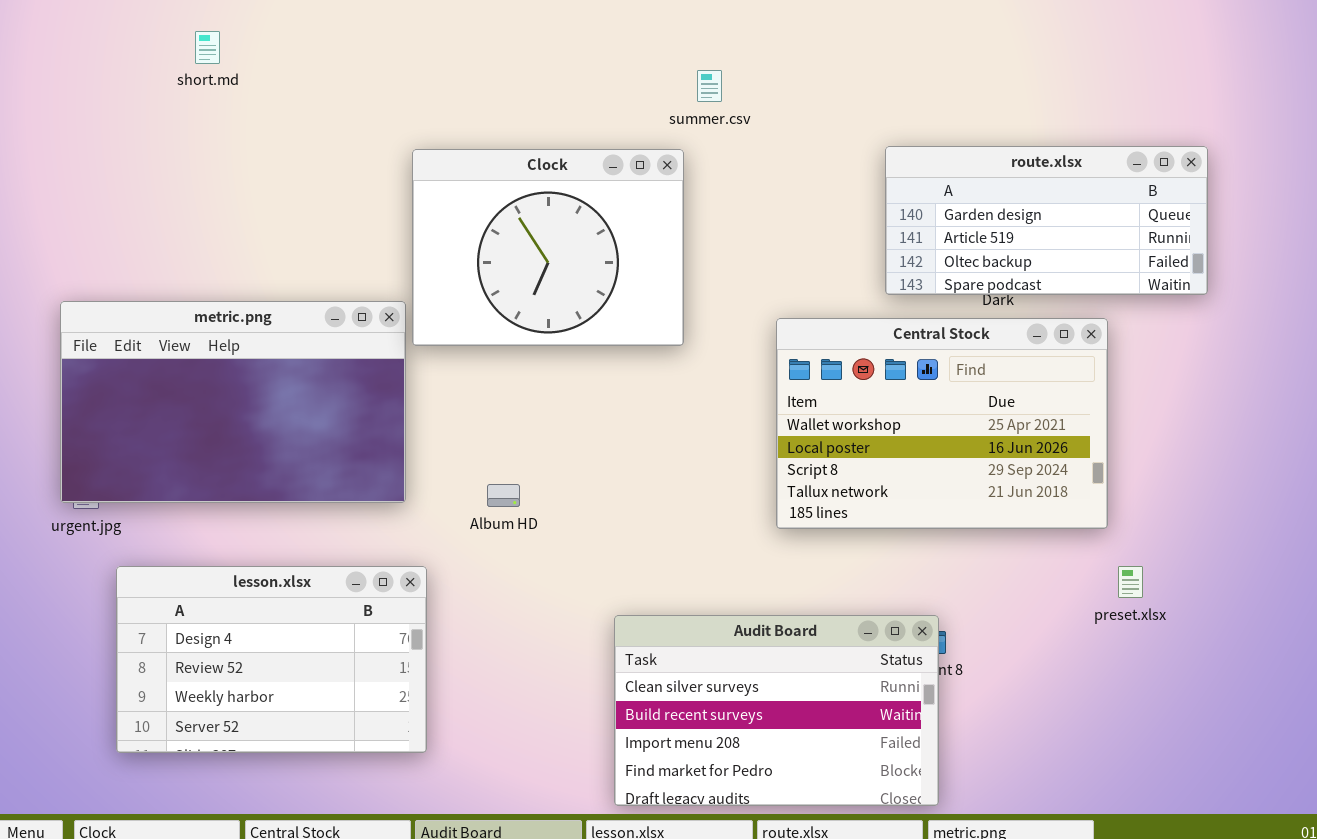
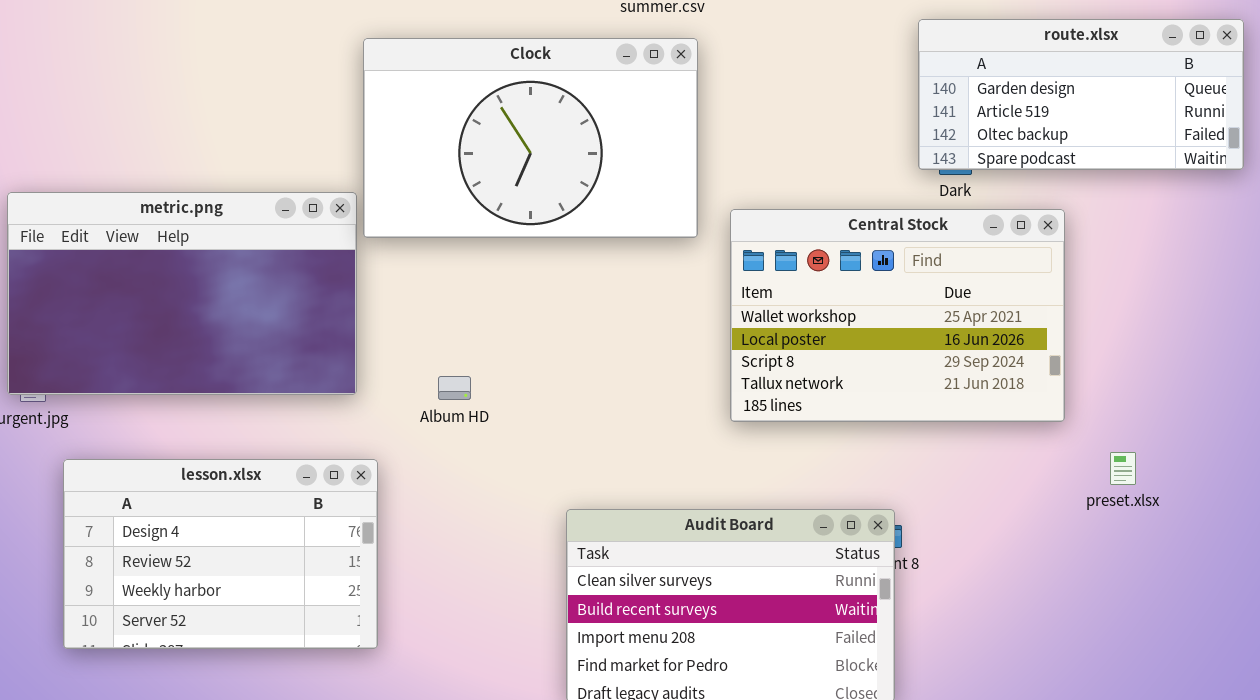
route.xlsx: [885,146,1208,295] -> [918,19,1244,170], moved
Clock: [412,149,684,346] -> [363,38,698,238], resized
preset.xlsx: [1118,566,1143,598] -> [1110,452,1136,485], moved

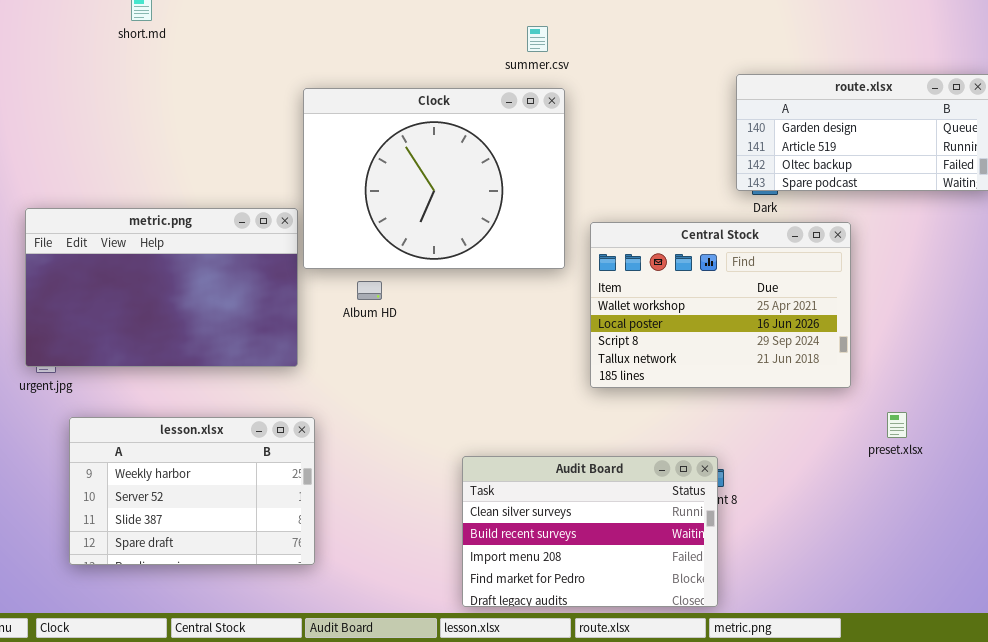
Clock: [363,38,698,238] -> [303,88,565,269], resized
Album HD: [438,376,471,400] -> [357,281,382,300], moved
lesson.xlsx: [63,459,378,649] -> [69,417,315,565], scrolled down 2 rows

